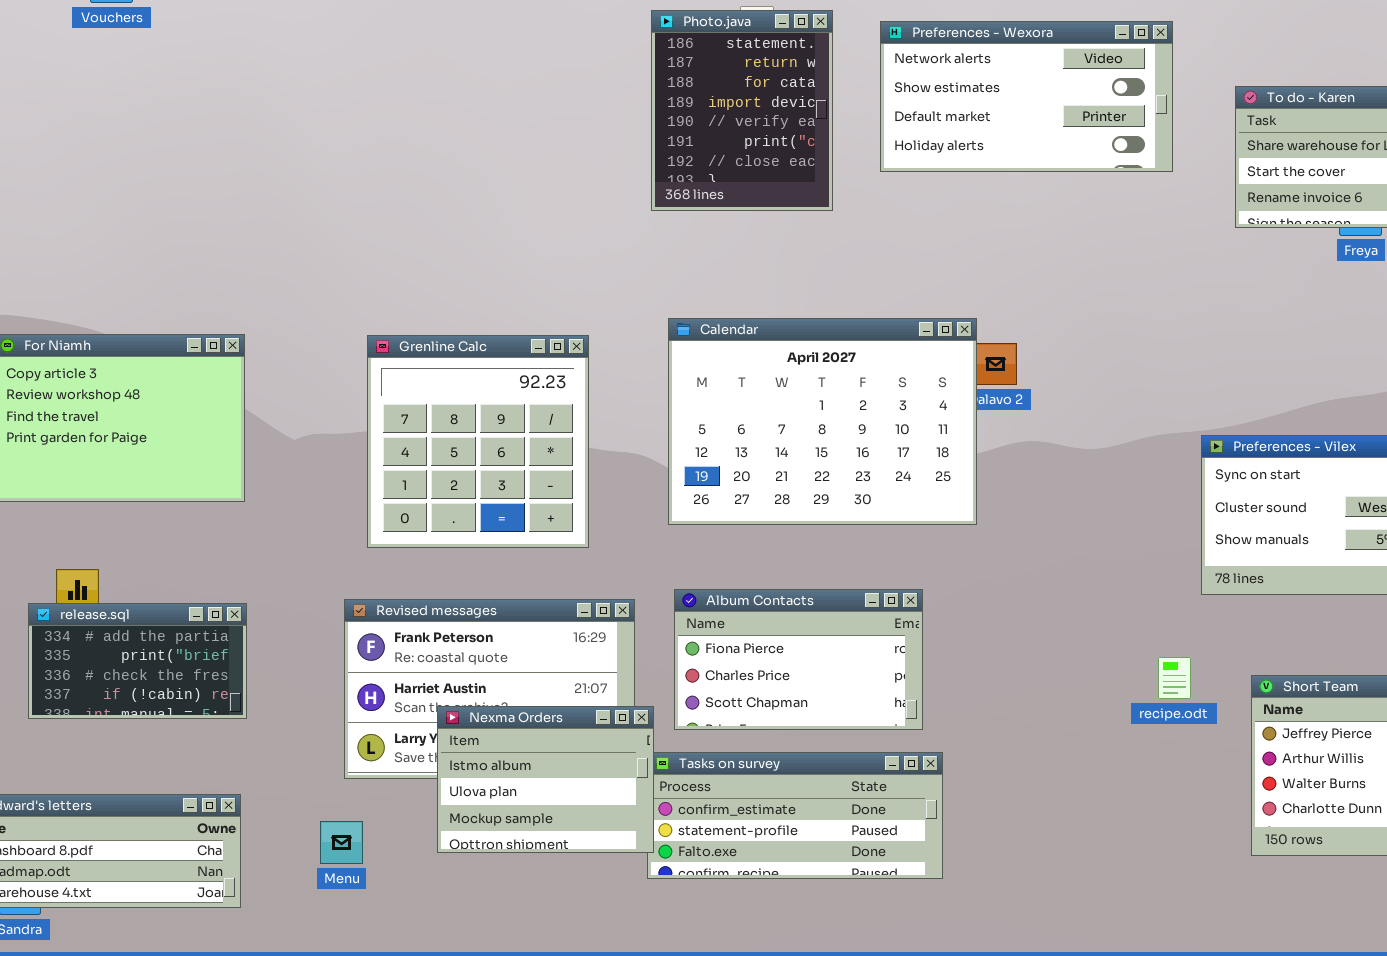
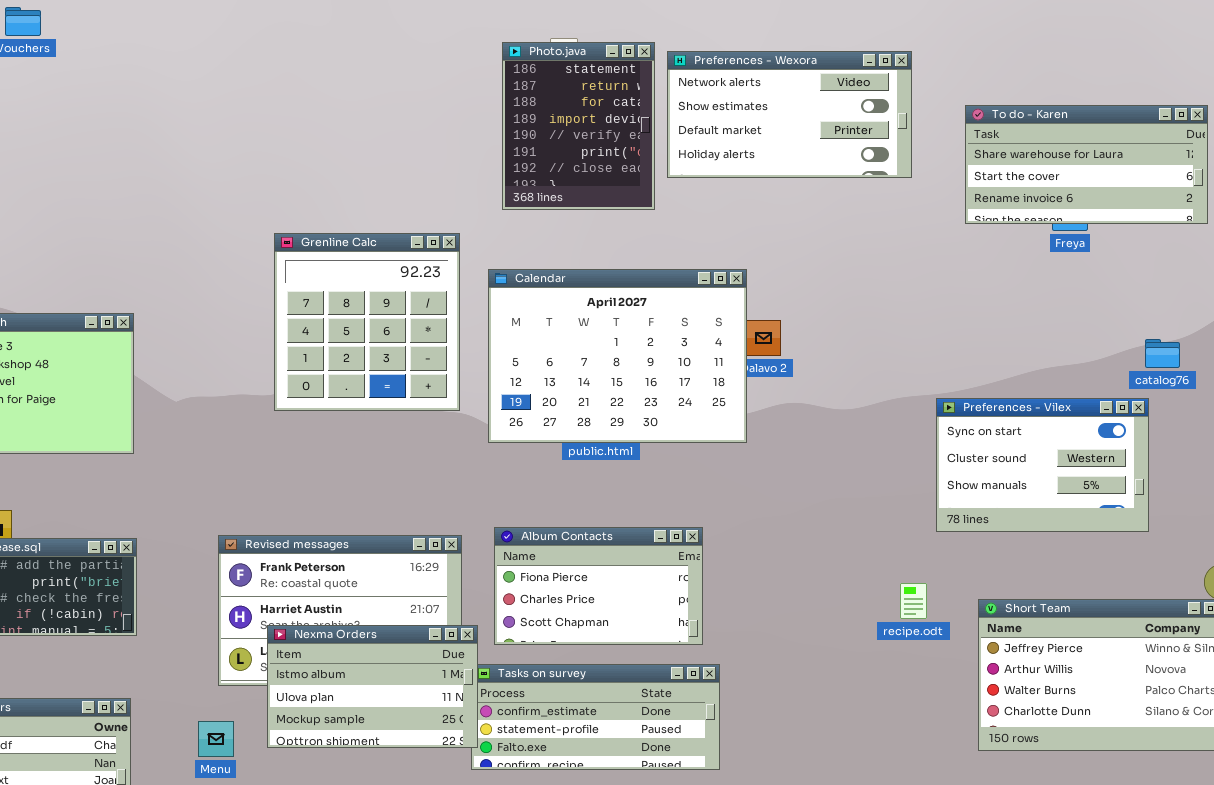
Photo.java: [651,10,833,211] -> [502,42,655,210], moved
Calendar: [668,318,977,525] -> [488,269,747,443], moved
Grenline Calc: [367,335,589,548] -> [274,233,460,411], moved
Nexma Orders: [437,706,654,853] -> [267,625,478,748], resized

